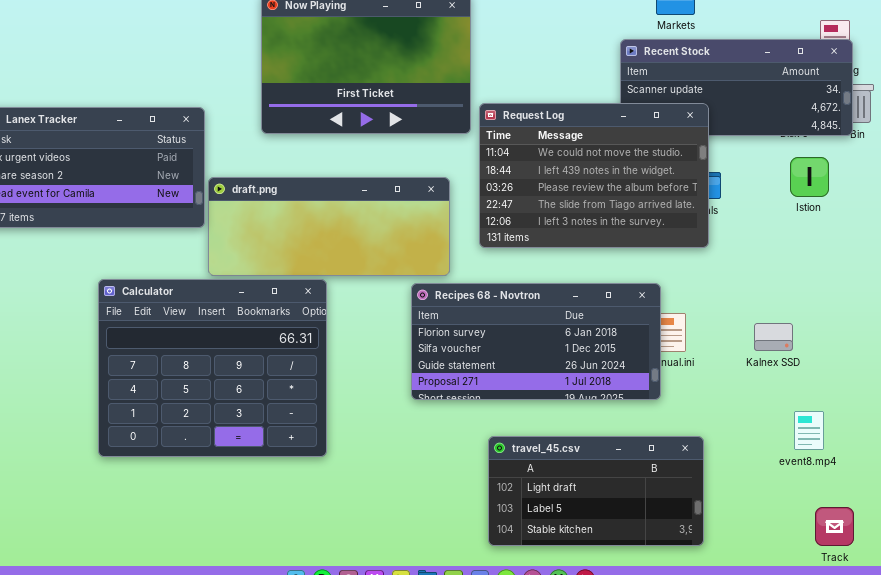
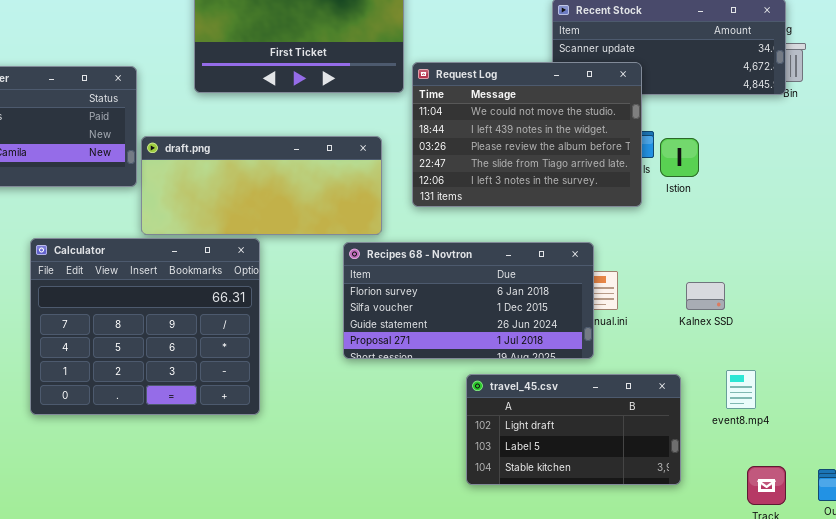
Istion: [790,157,829,197] -> [660,138,699,177], moved
travel_45.csv: [488,436,704,546] -> [466,374,681,485], moved

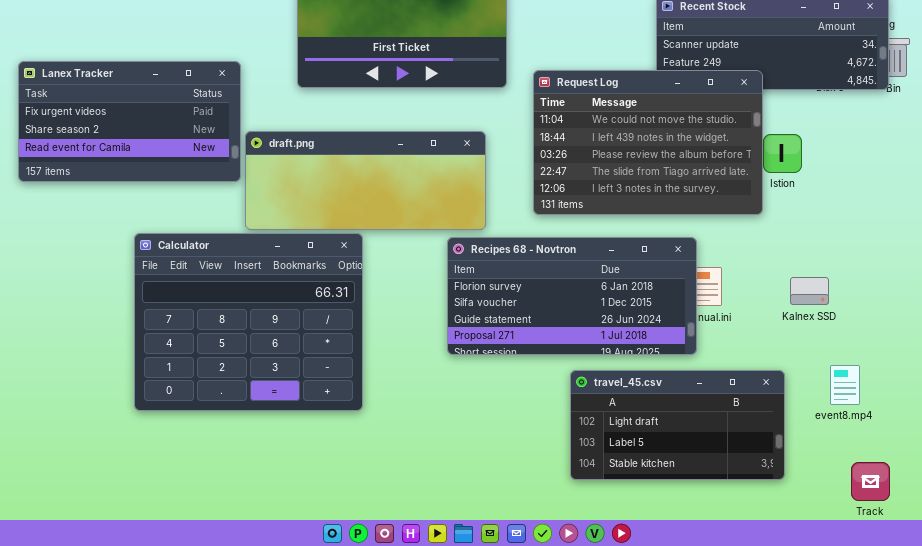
Request Log: [412,62,642,207] -> [533,70,763,215], moved

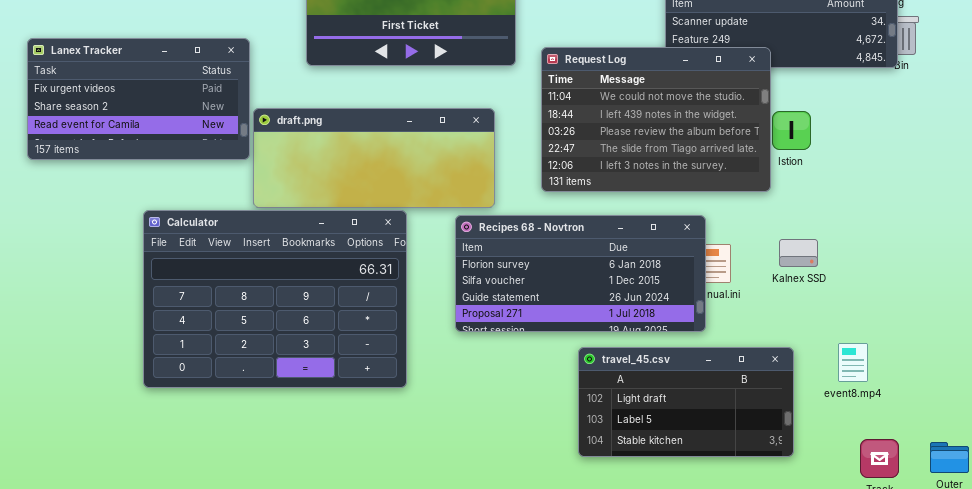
Calculator: [134,233,363,411] -> [143,210,407,388], resized
Kalnex SSD: [790,277,829,305] -> [779,239,818,267], moved

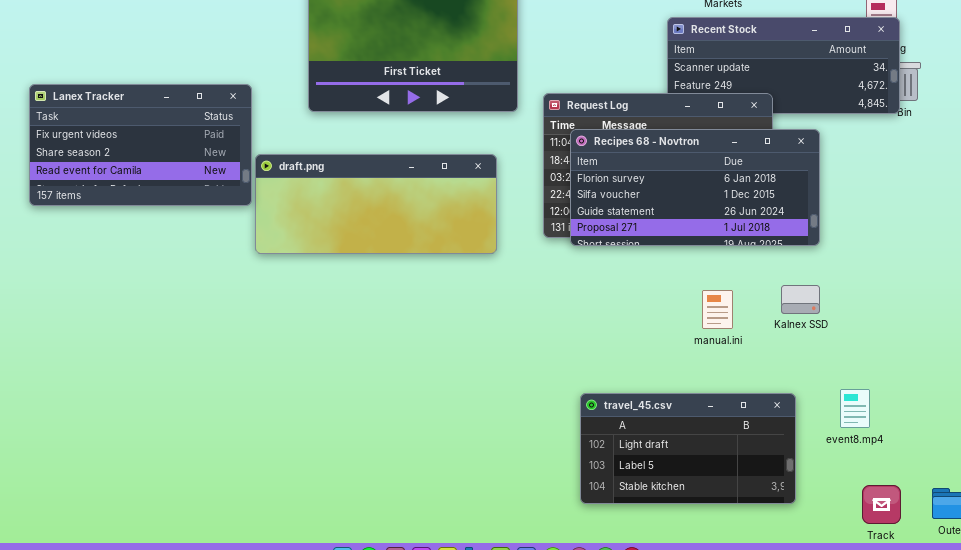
Calculator: [143,210,407,388] -> none, closed
Recipes 68 - Novtron: [455,215,706,332] -> [570,129,820,246], moved

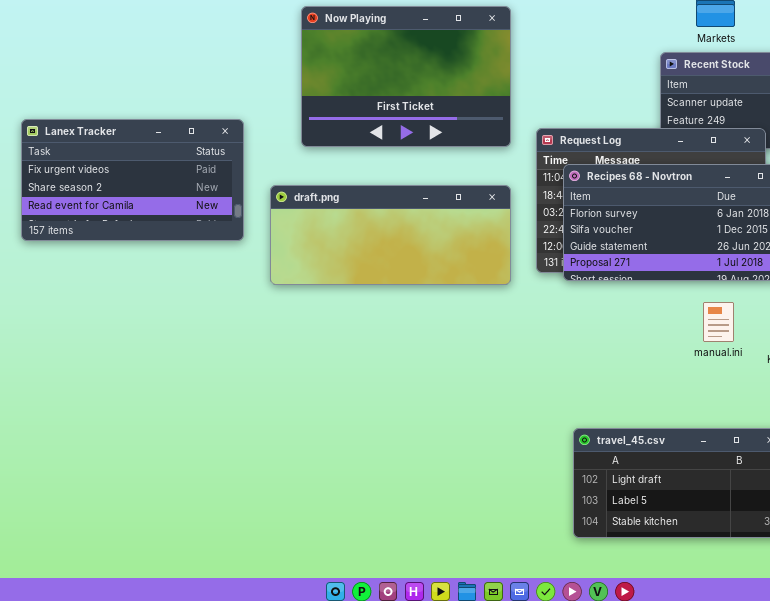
draft.png: [255,154,497,254] -> [270,185,511,285], moved
manual.ini: [702,290,733,329] -> [703,302,734,342], moved

